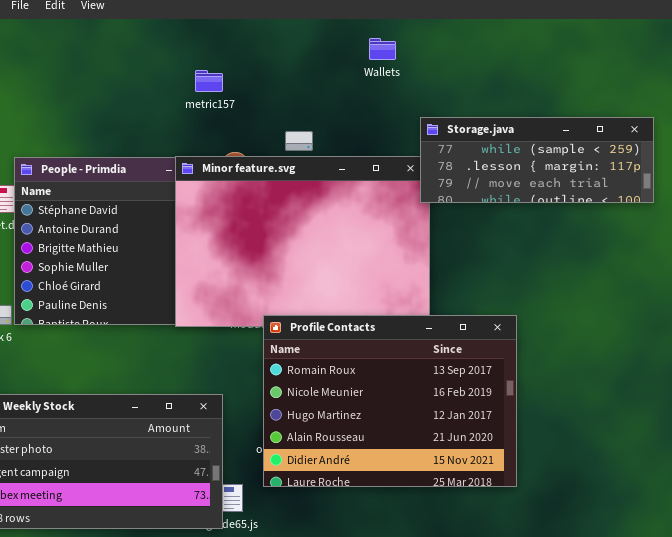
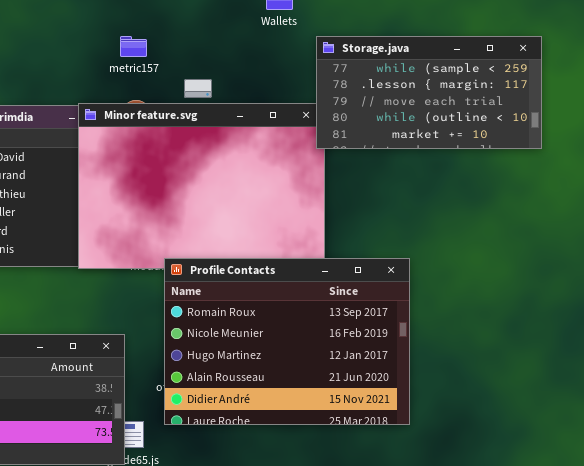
metric157: [195,70,223,92] -> [120,36,147,57], moved
Storage.java: [420,117,654,203] -> [316,36,542,149], resized

